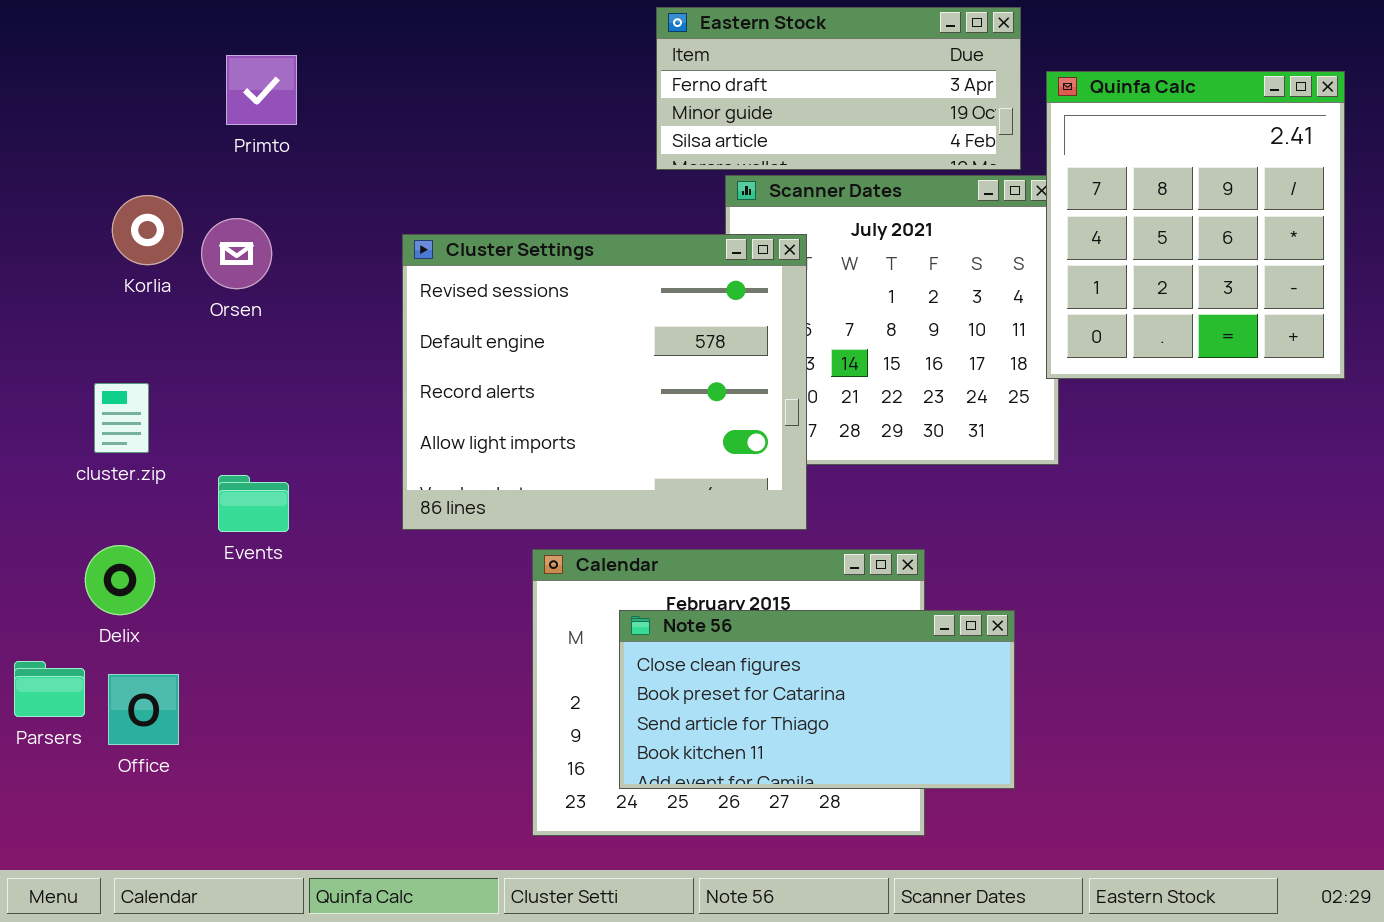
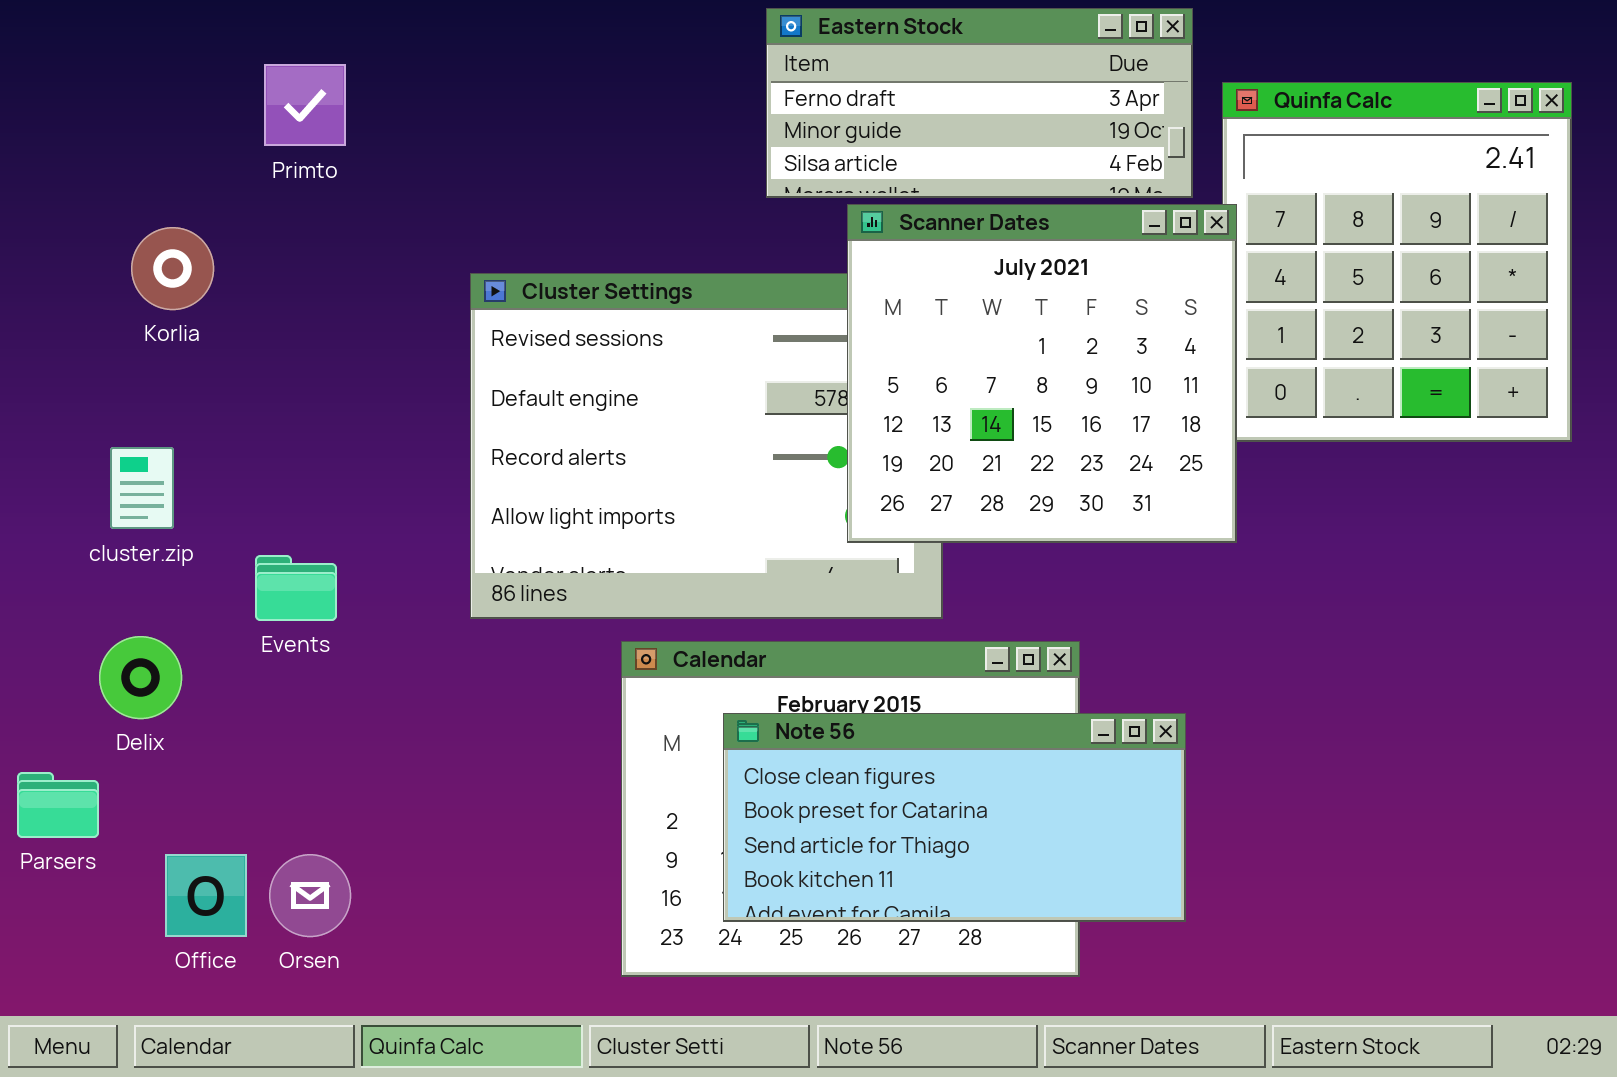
Scanner Dates: [725,175,1059,465] -> [847,204,1237,543], raised
Orsen: [201,218,272,289] -> [269,854,351,937], moved
Office: [108,674,179,745] -> [165,854,247,937], moved

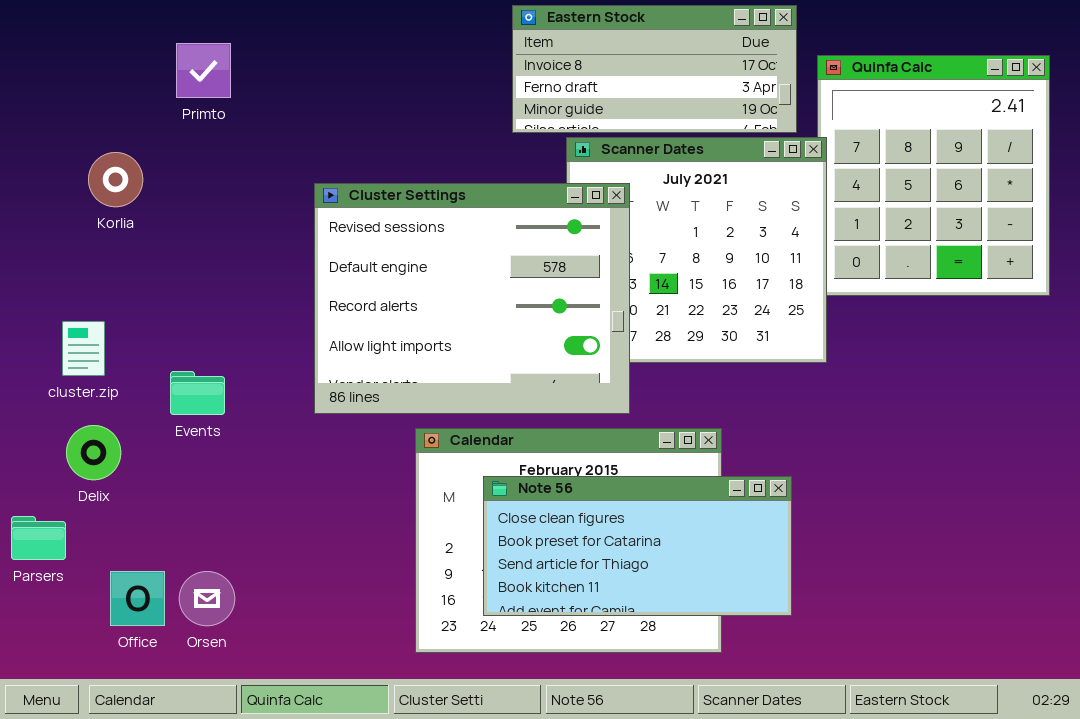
Eastern Stock: [766,8,1193,198] -> [512,5,797,133], scrolled up 1 row
Cluster Settings: [470,273,943,619] -> [314,183,630,414], raised
cluster.zip: [110,447,174,529] -> [62,321,105,376], moved

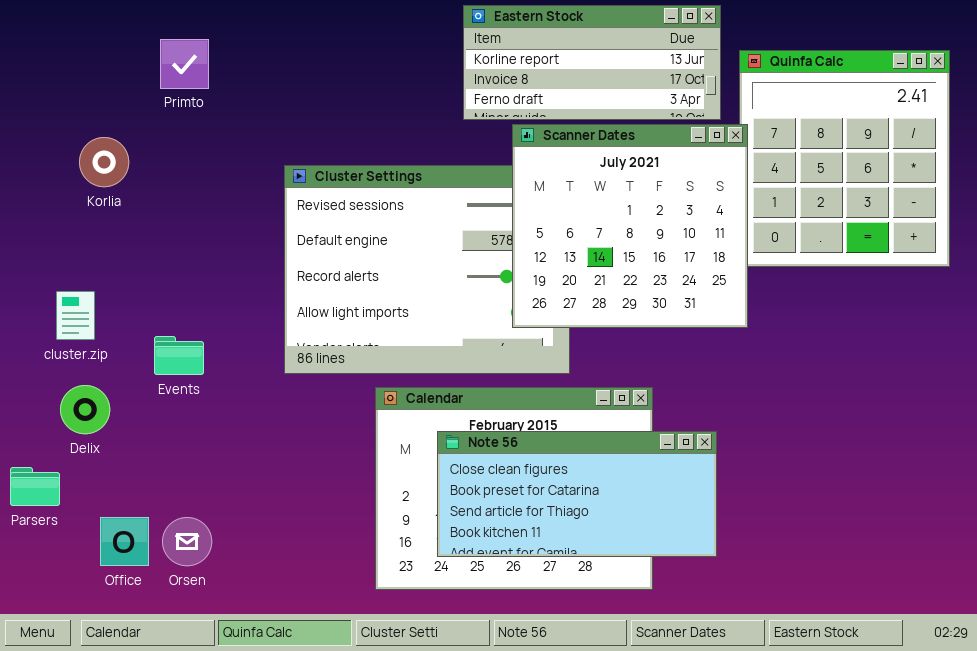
Eastern Stock: [512,5,797,133] -> [463,5,721,120], scrolled up 1 row
Scanner Dates: [566,137,827,363] -> [512,124,748,328], raised

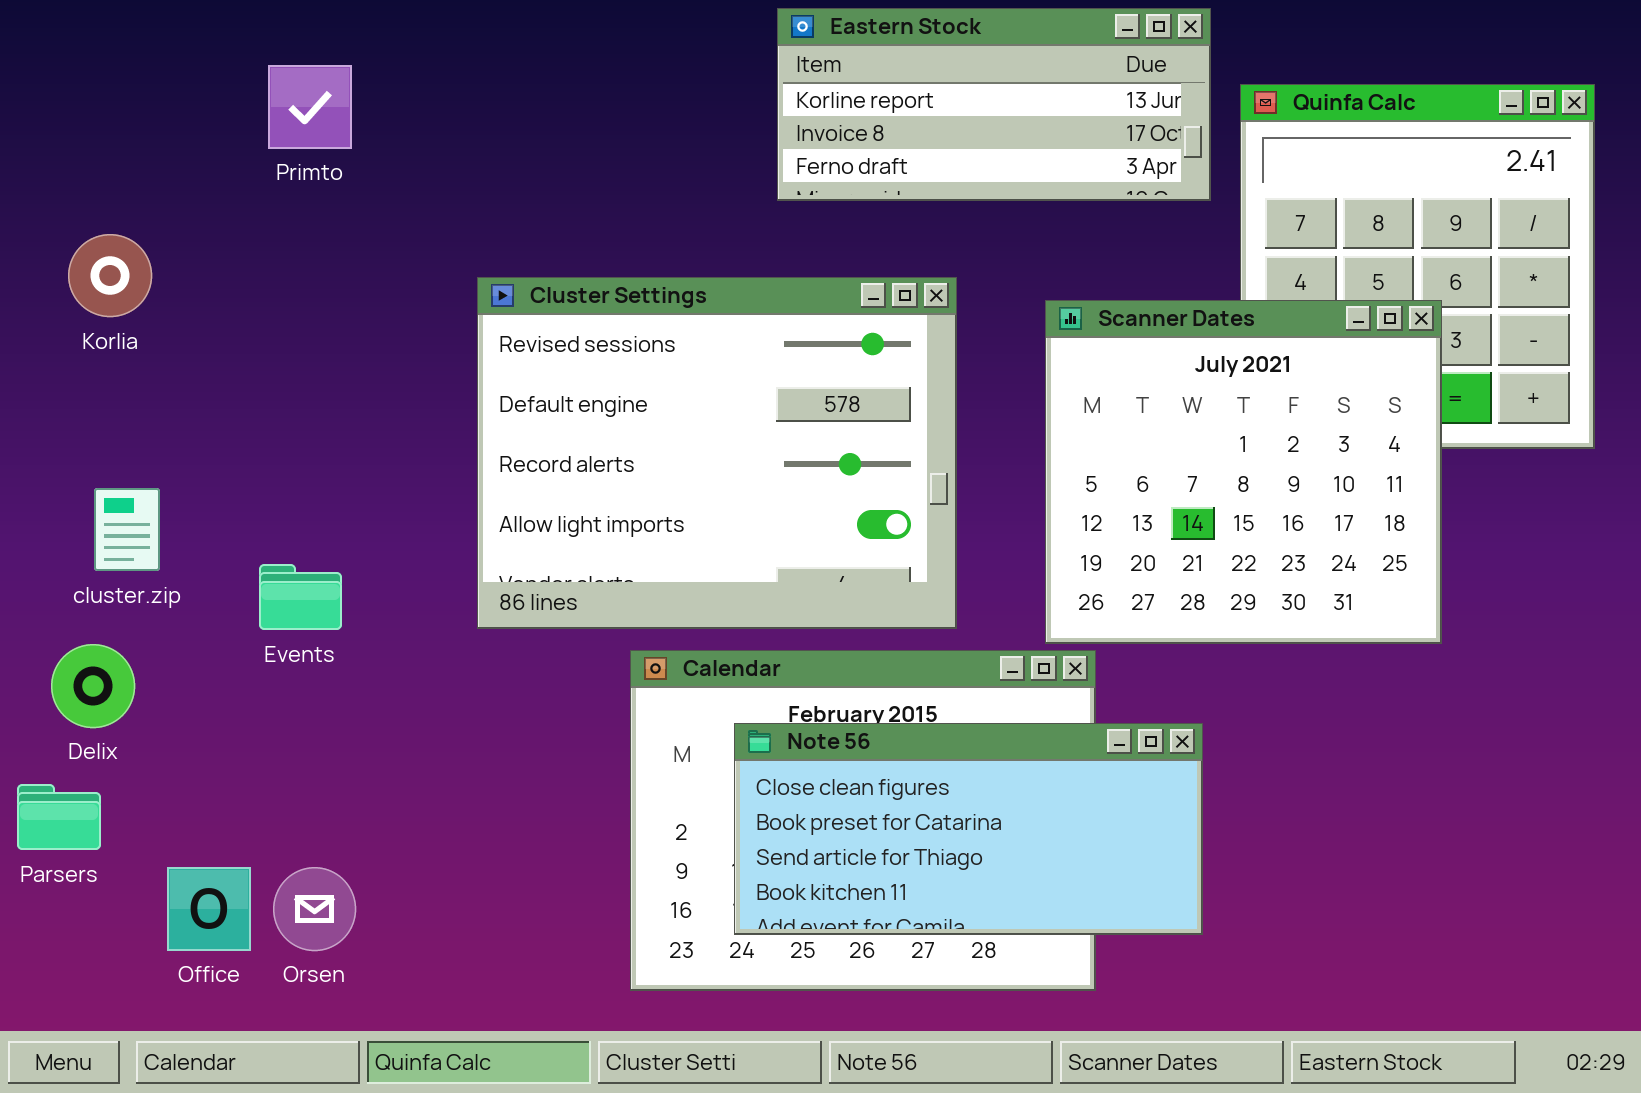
Scanner Dates: [512,124,748,328] -> [1045,300,1442,644], moved
Korlia: [79,137,129,187] -> [68,234,152,317], moved
Delix: [60,385,110,434] -> [51,644,135,728], moved

